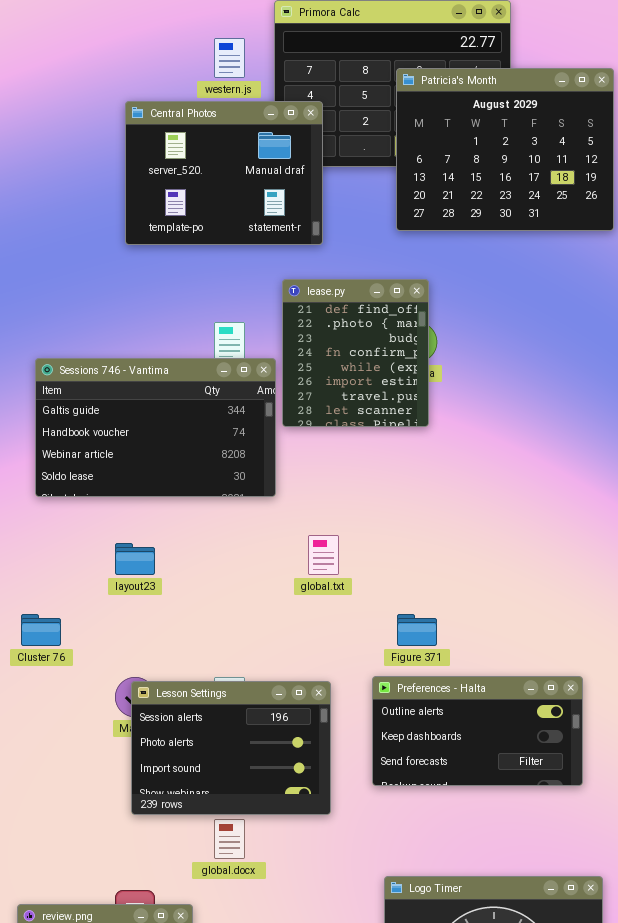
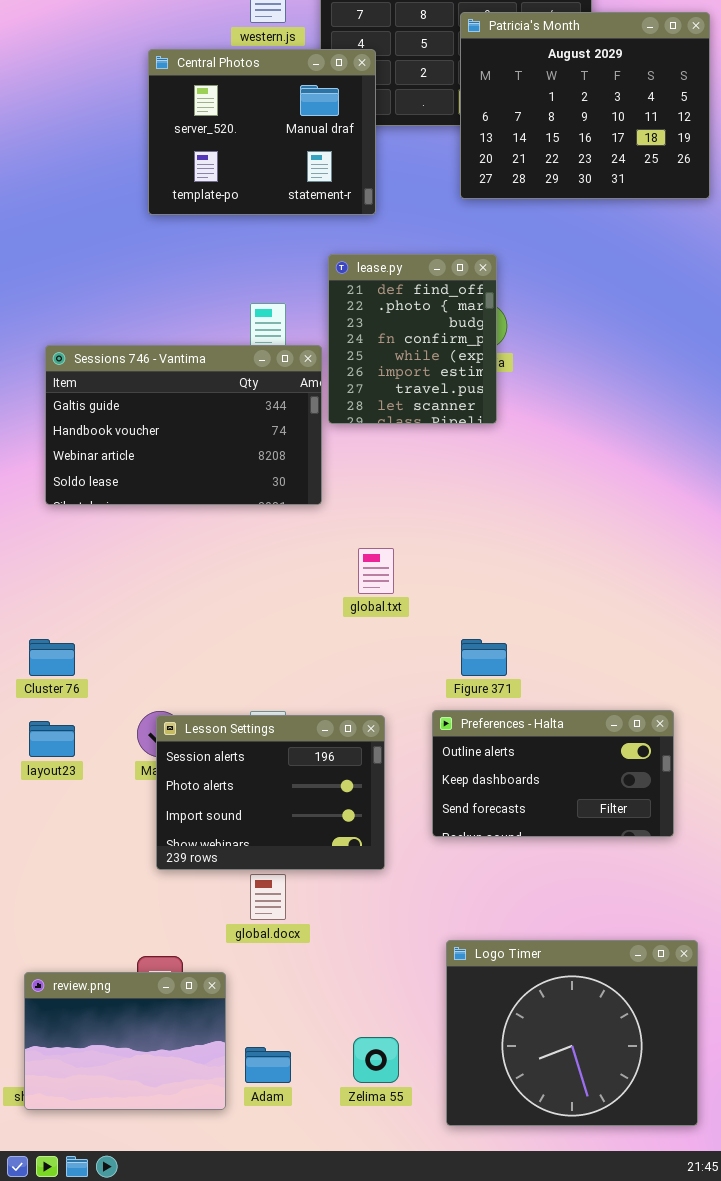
layout23: [115,543,155,575] -> [29,721,75,757], moved

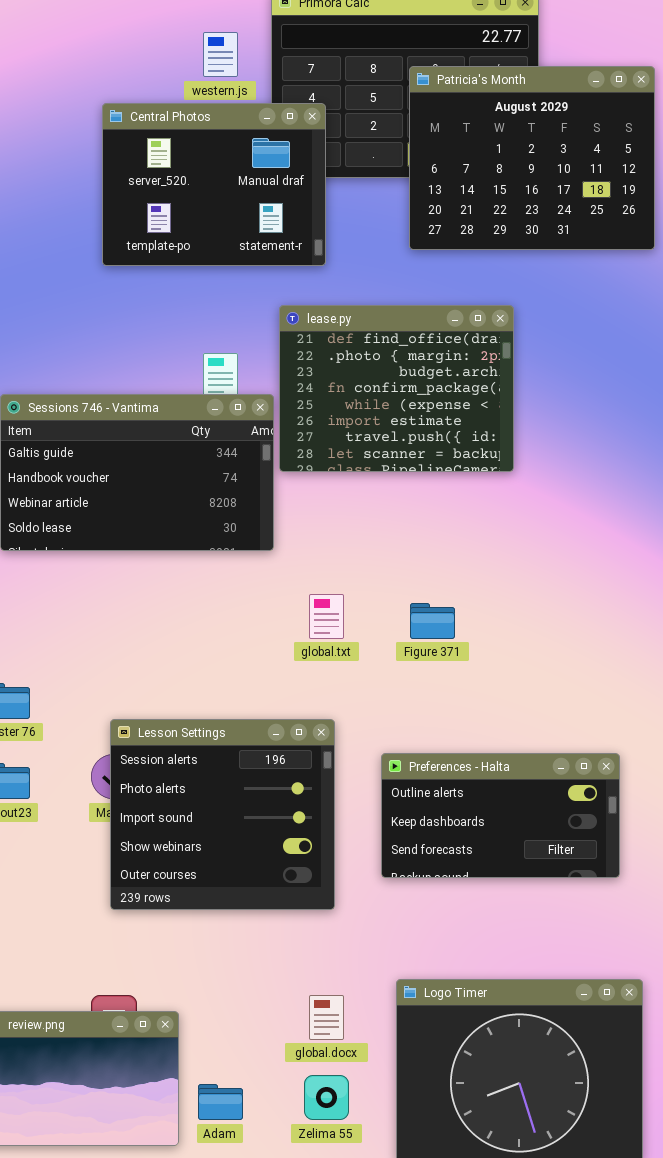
lease.py: [328,254,497,424] -> [279,305,514,472], resized
Figure 371: [461,639,507,676] -> [410,603,455,639], moved
Lesson Settings: [156,715,385,870] -> [110,719,335,910], resized
global.docx: [250,874,286,920] -> [309,995,344,1040], moved

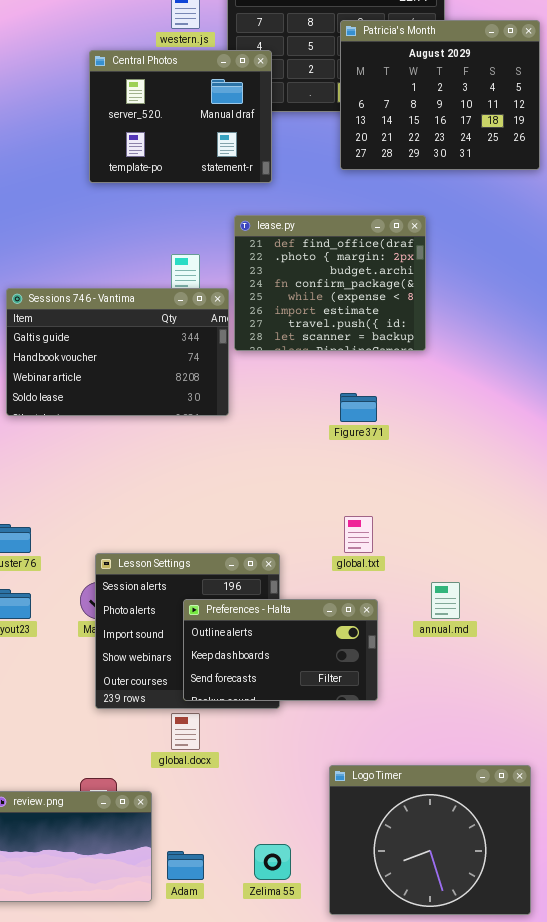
global.txt: [309,594,344,639] -> [344,516,373,553], moved
Figure 371: [410,603,455,639] -> [340,393,377,422], moved
Preferences - Halta: [381,753,620,878] -> [183,599,378,701], moved
global.docx: [309,995,344,1040] -> [171,713,200,750], moved

